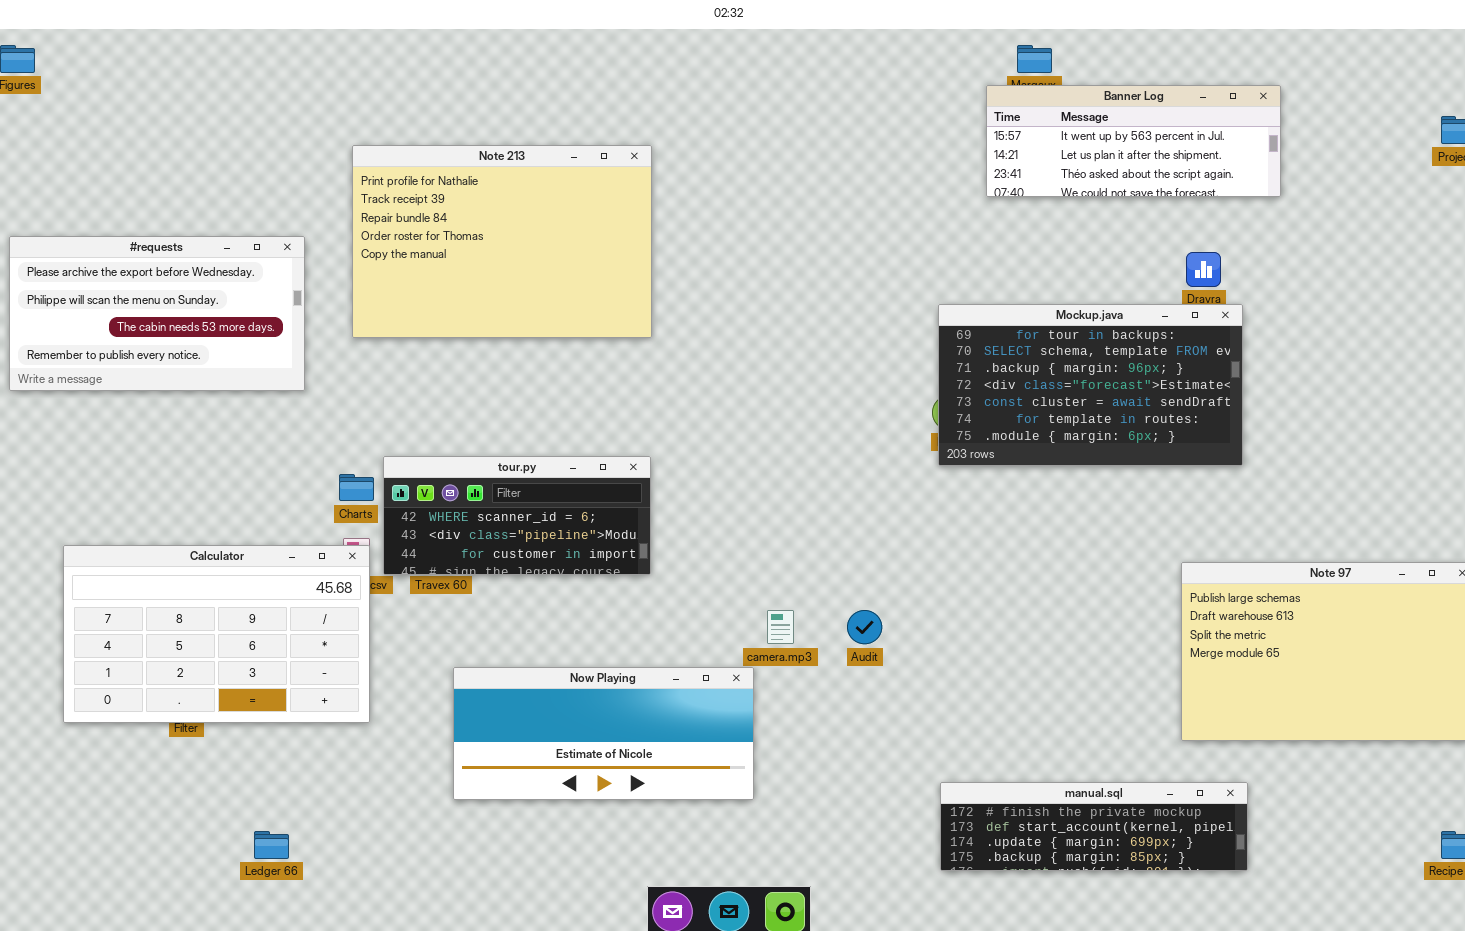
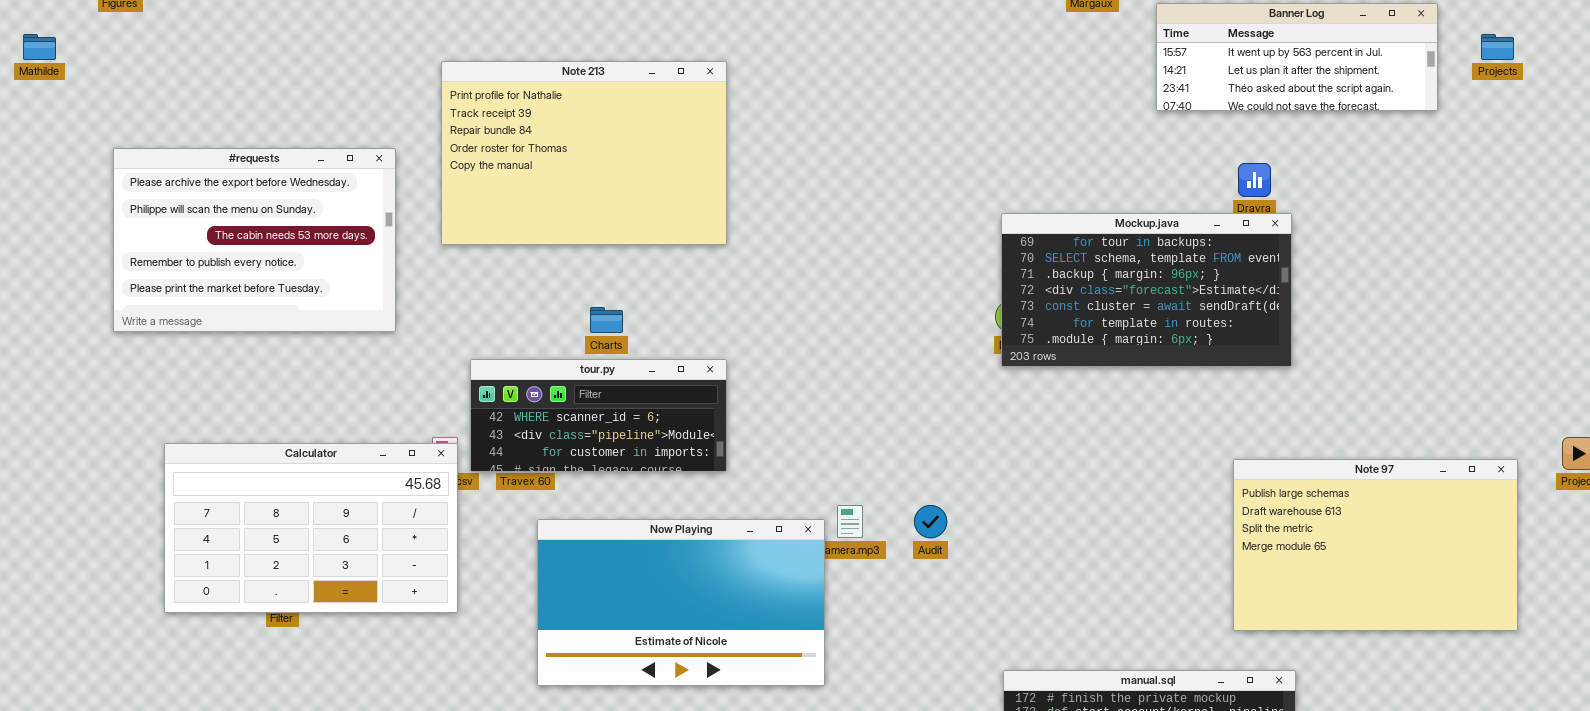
Banner Log: [986,85,1281,197] -> [1156,3,1438,111], moved
#requests: [9,236,305,391] -> [113,148,396,332], resized
Charts: [339,474,374,501] -> [590,307,623,333], moved
Now Playing: [453,667,754,800] -> [537,519,825,686], resized

